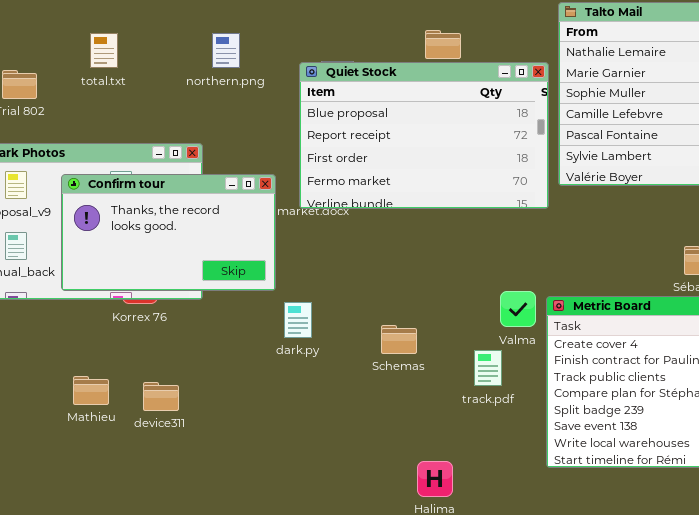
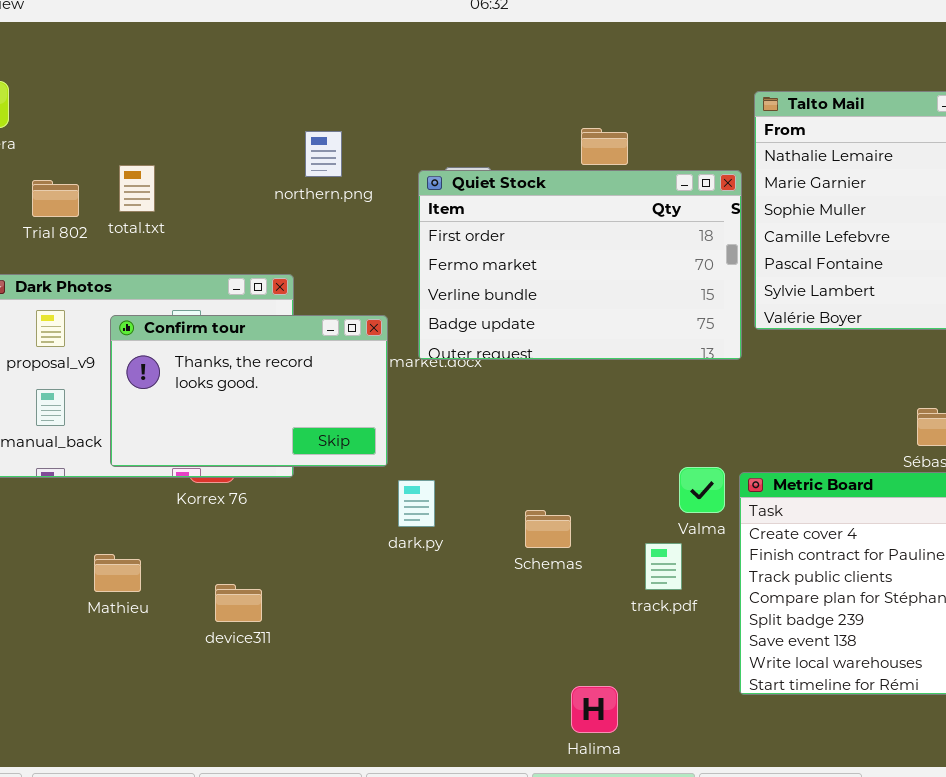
total.txt: [90,33,118,68] -> [119,165,155,212], moved
Quiet Stock: [299,62,549,209] -> [418,170,742,360], scrolled down 2 rows
Mathieu: [73,376,109,405] -> [94,554,141,592], moved

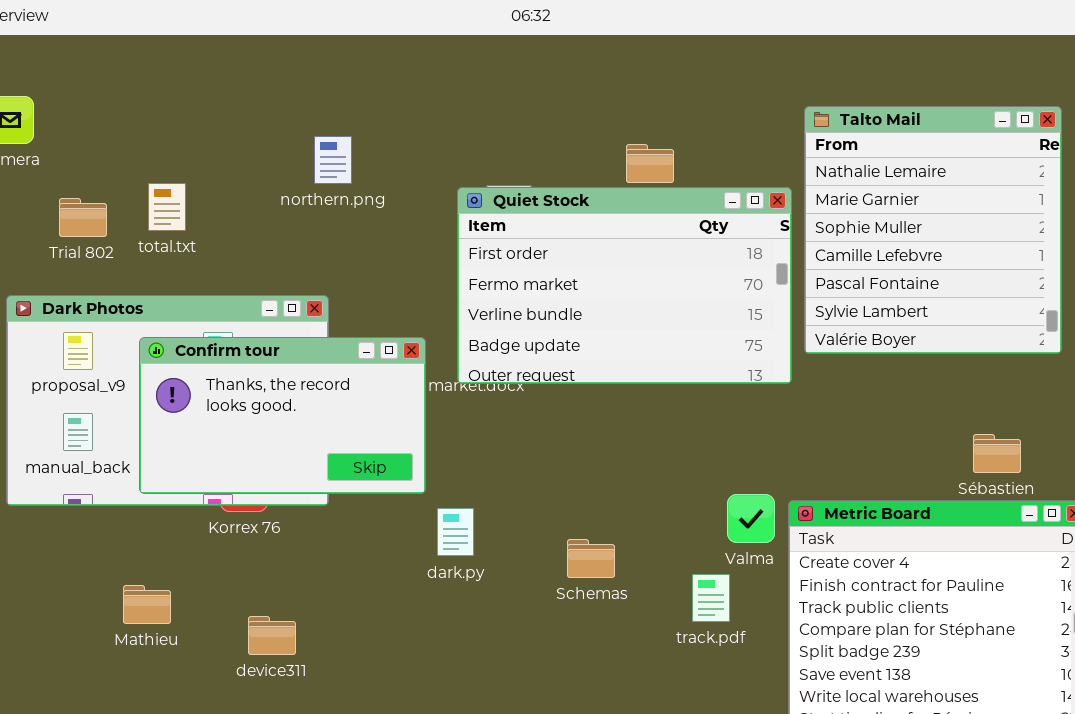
northern.png: [305,131,342,177] -> [314,136,352,184], moved

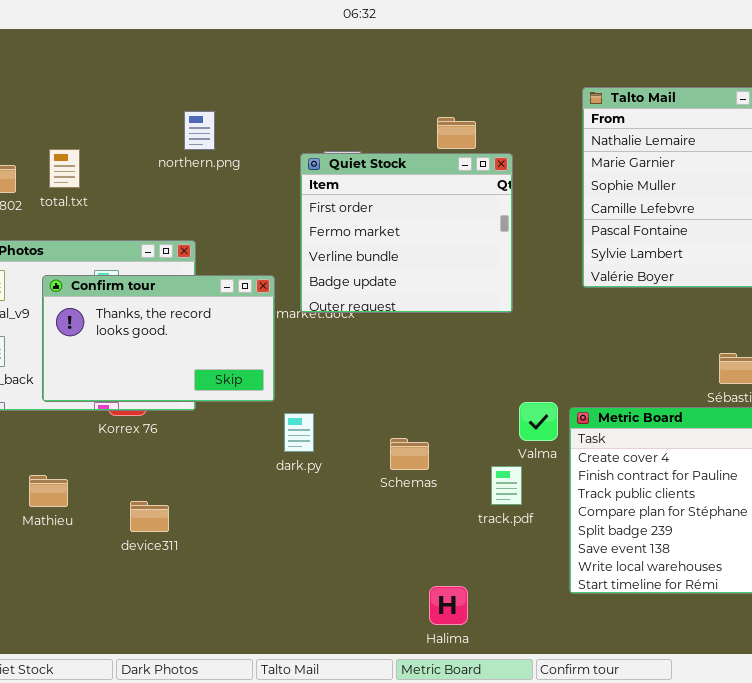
Quiet Stock: [457,187,792,384] -> [300,153,513,313], resized

